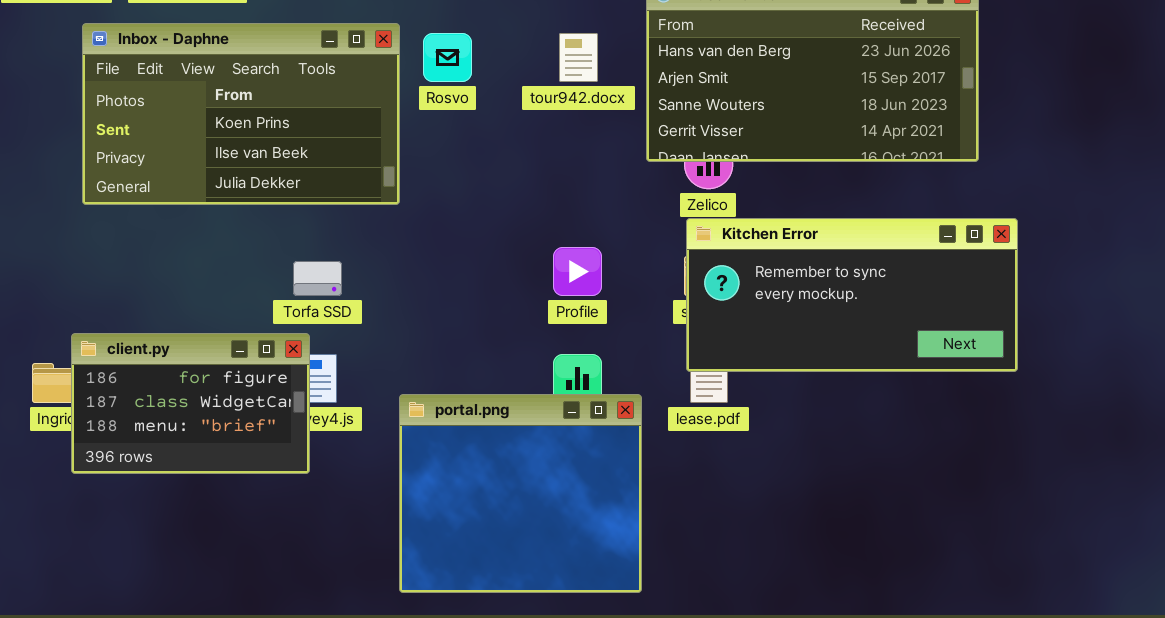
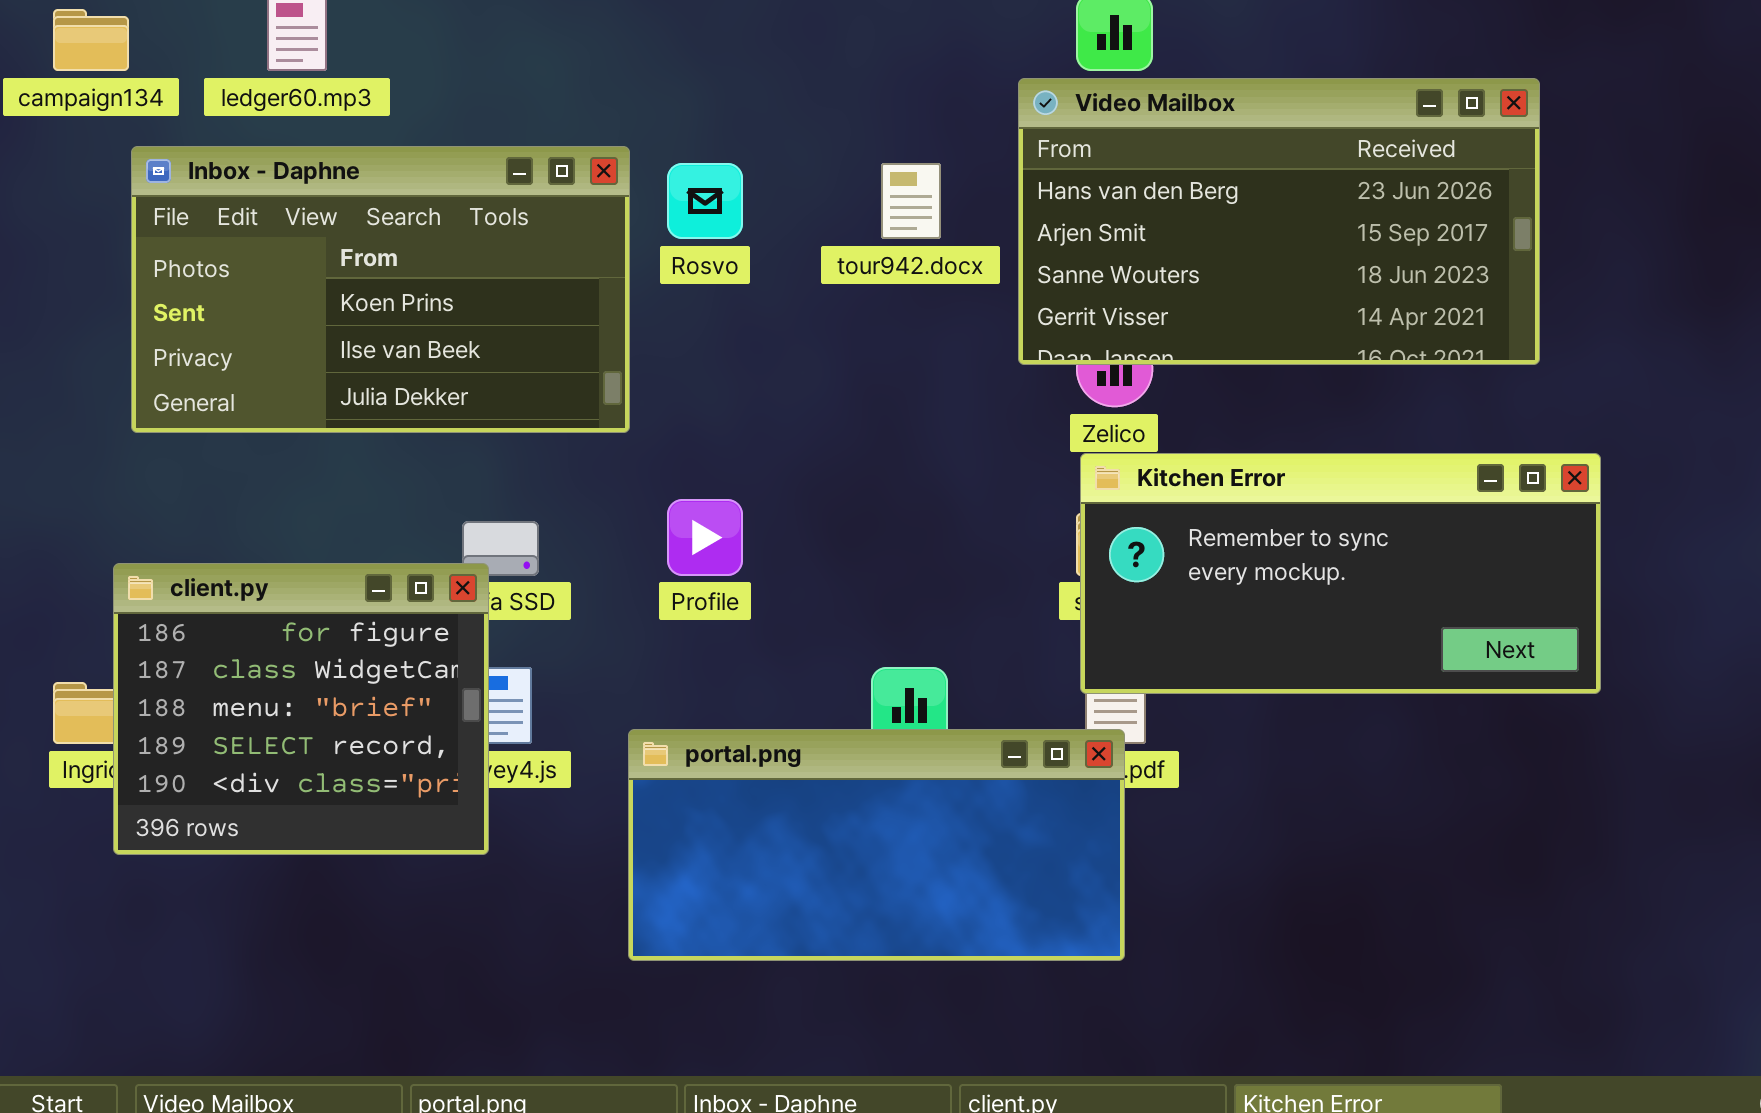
Profile: [553,247,602,296] -> [667,499,743,576], moved
client.py: [71,333,310,474] -> [113,563,489,855], resized
portal.png: [399,394,642,593] -> [628,729,1125,961], resized

